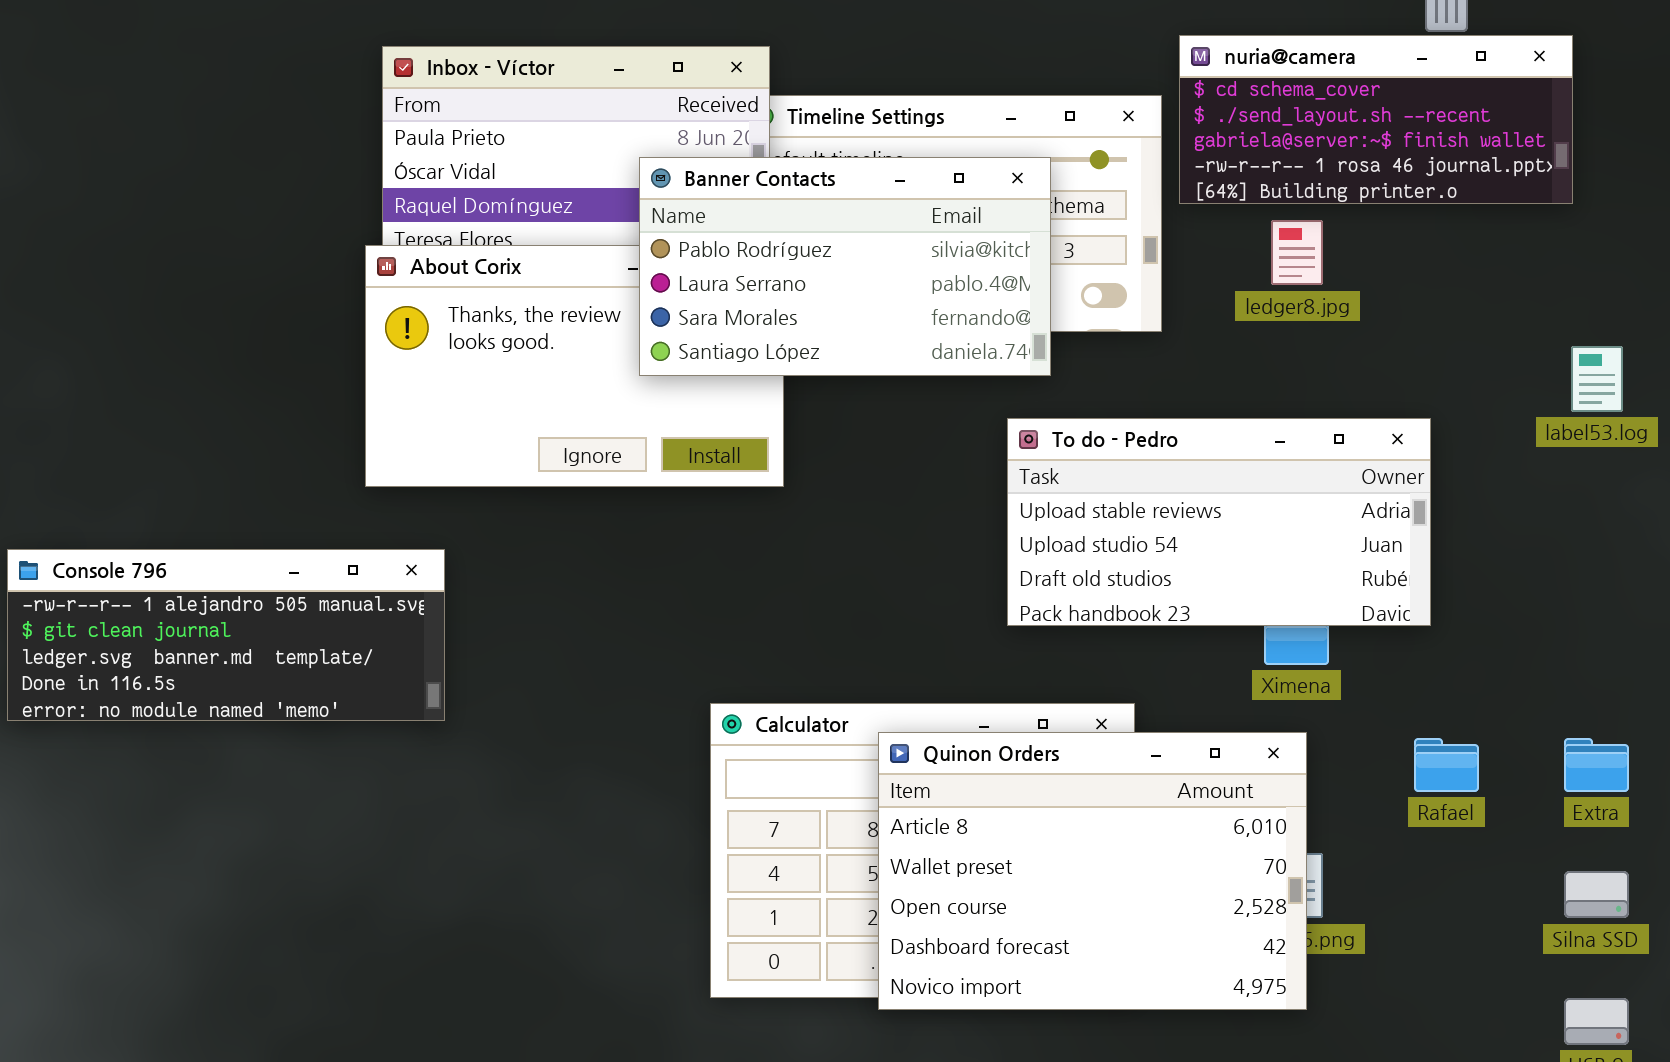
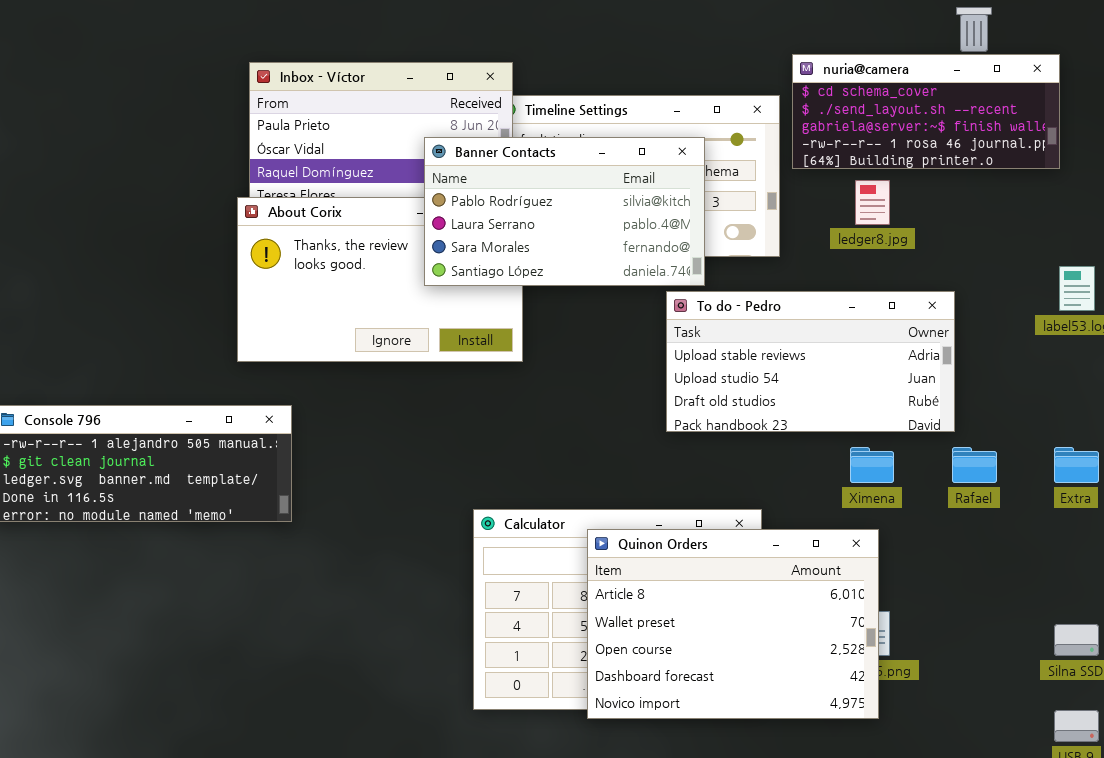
To do - Pedro: [1007,418,1431,626] -> [666,291,955,432], moved
Rafael: [1414,738,1479,792] -> [952,447,997,483], moved
Extra: [1564,738,1629,792] -> [1054,447,1099,483], moved

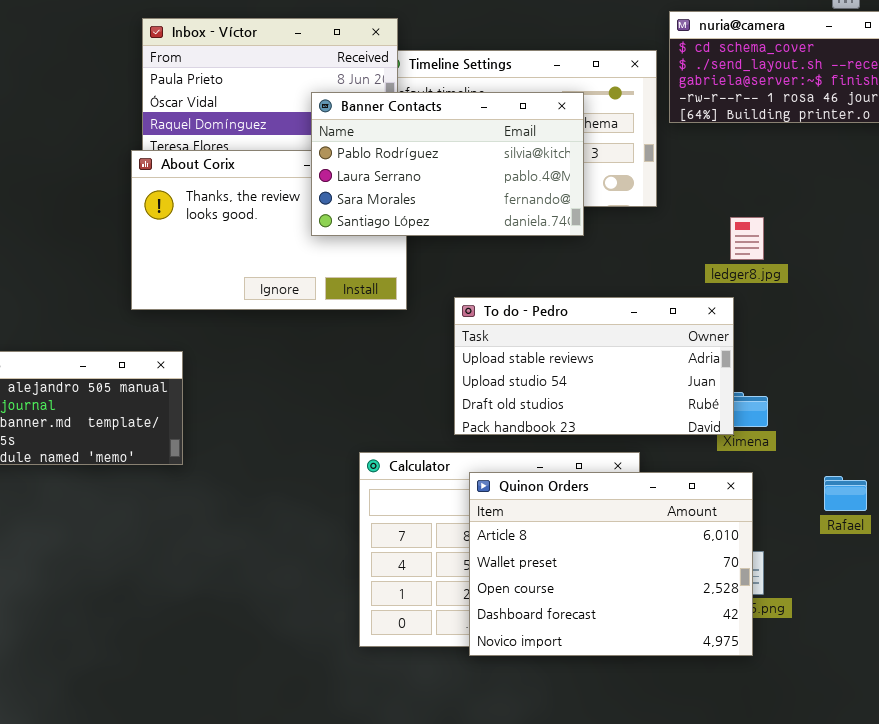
ledger8.jpg: [855,180,890,225] -> [730,217,764,260], moved
To do - Pedro: [666,291,955,432] -> [454,297,734,435], moved
Rafael: [952,447,997,483] -> [824,476,867,511], moved

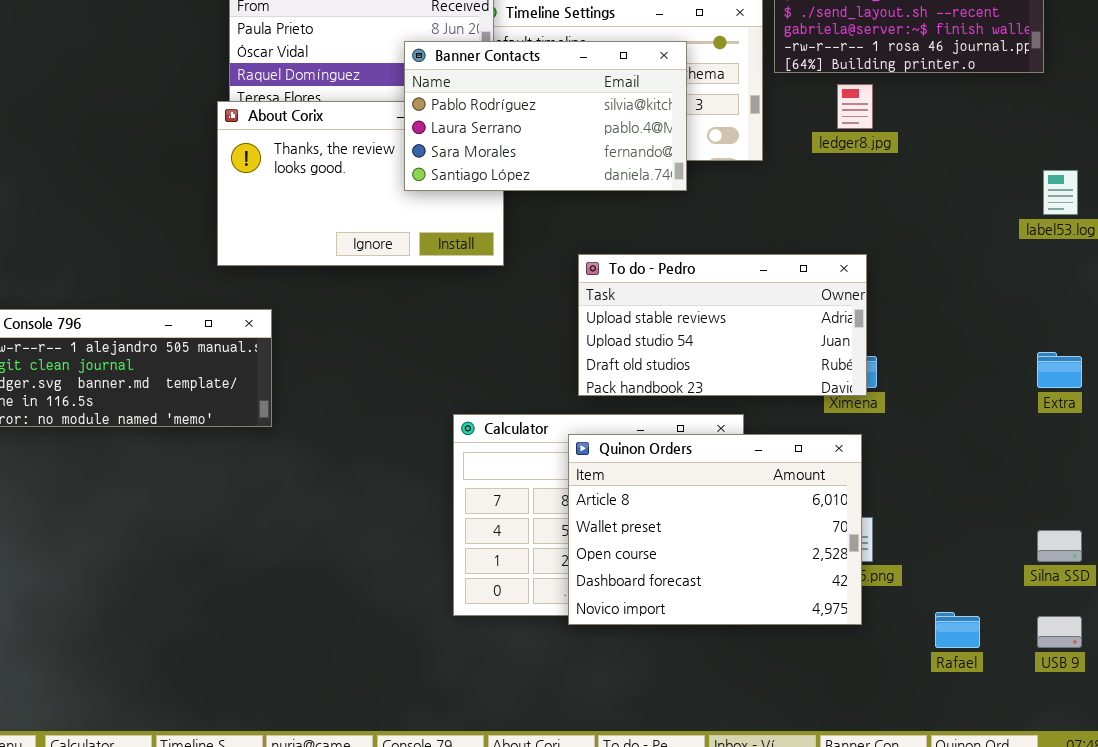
ledger8.jpg: [730,217,764,260] -> [837,84,873,129], moved
To do - Pedro: [454,297,734,435] -> [578,254,867,396], moved
Rafael: [824,476,867,511] -> [935,612,980,648], moved

